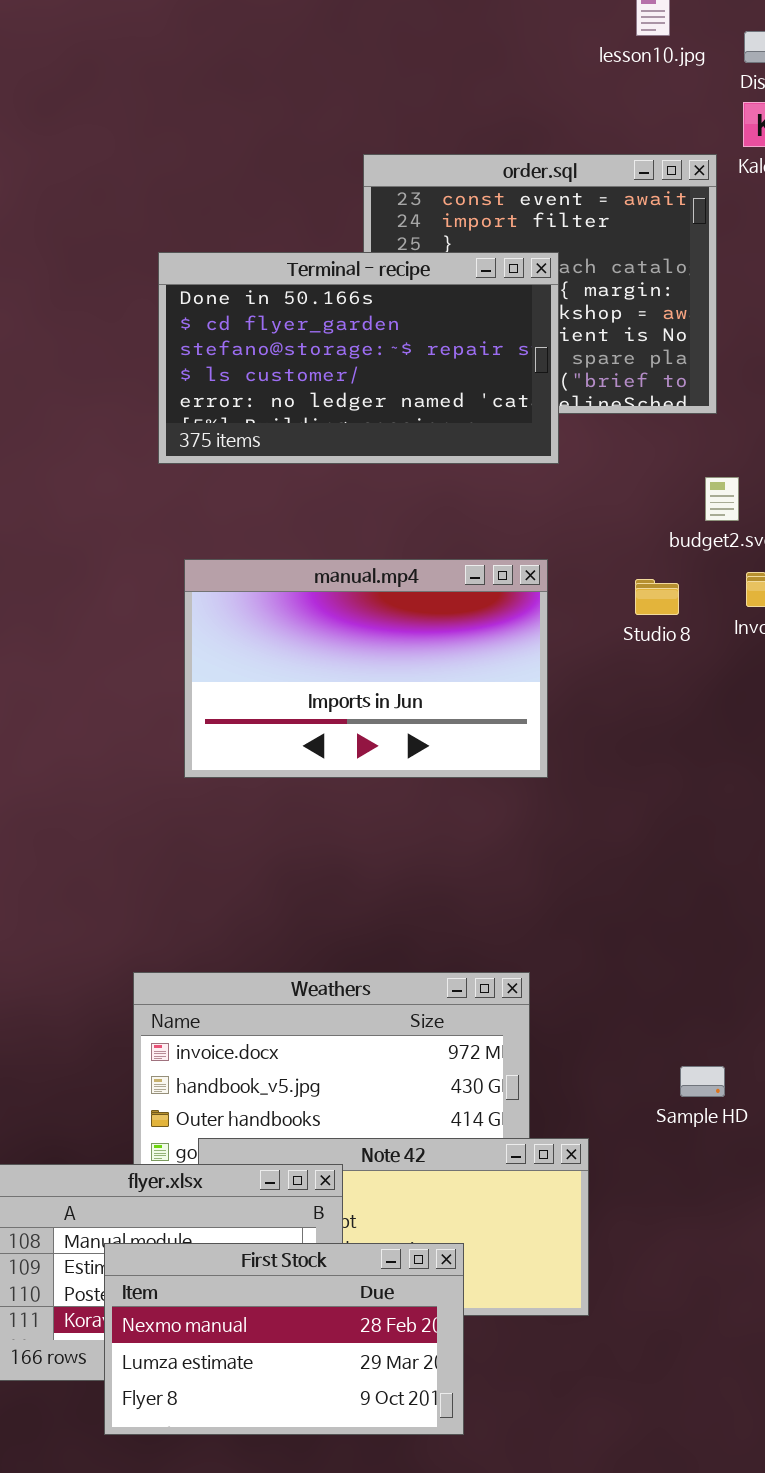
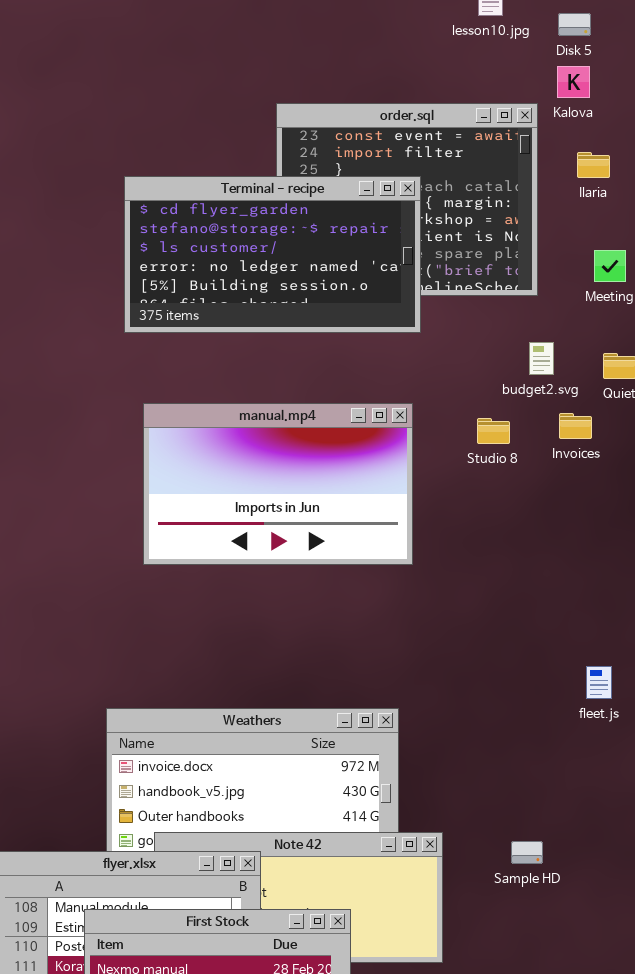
Terminal - recipe: [158,252,559,464] -> [124,176,421,333], scrolled down 1 row
Sample HD: [680,1066,725,1097] -> [511,841,543,864], moved

